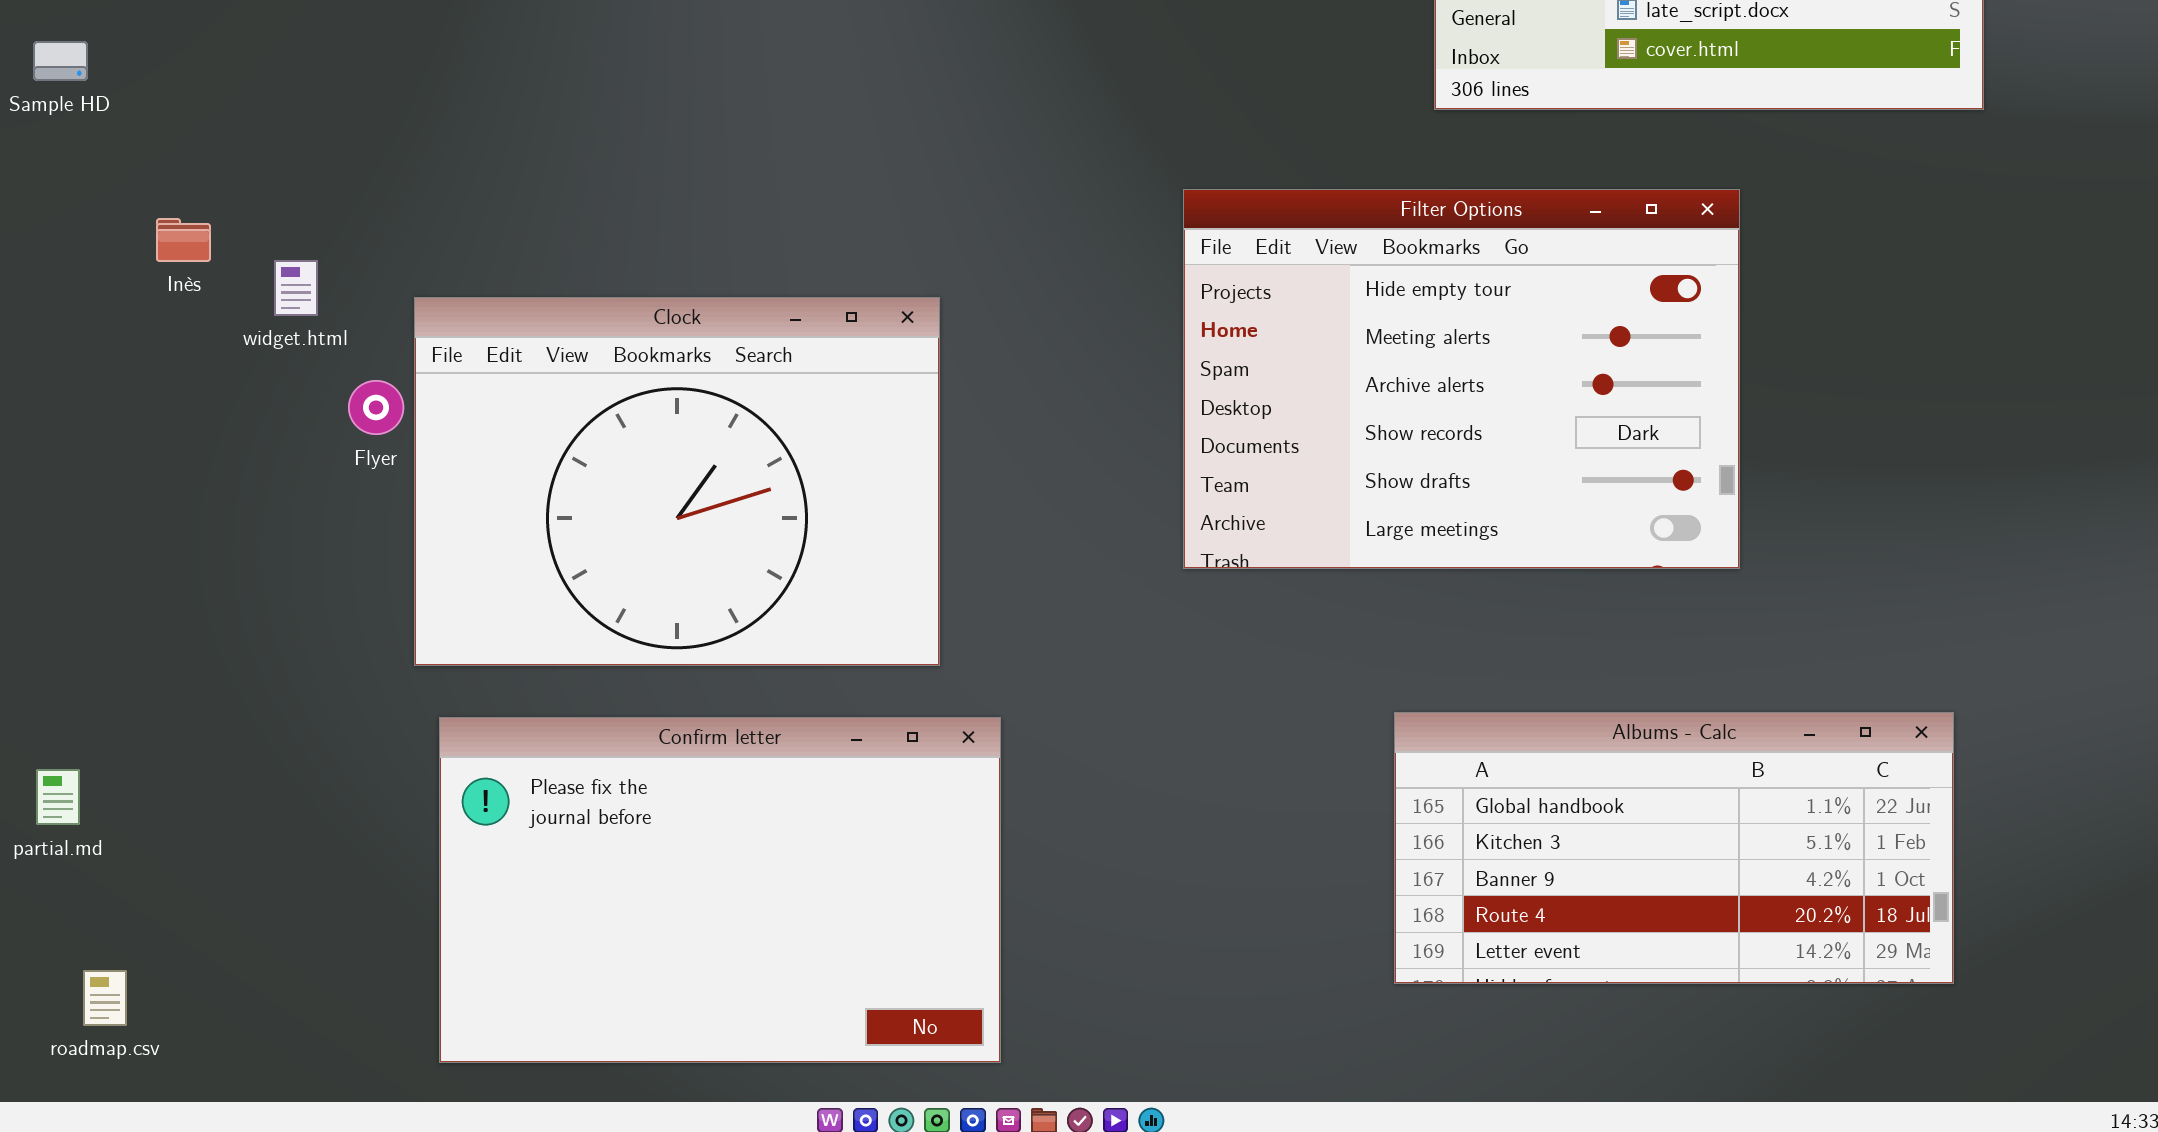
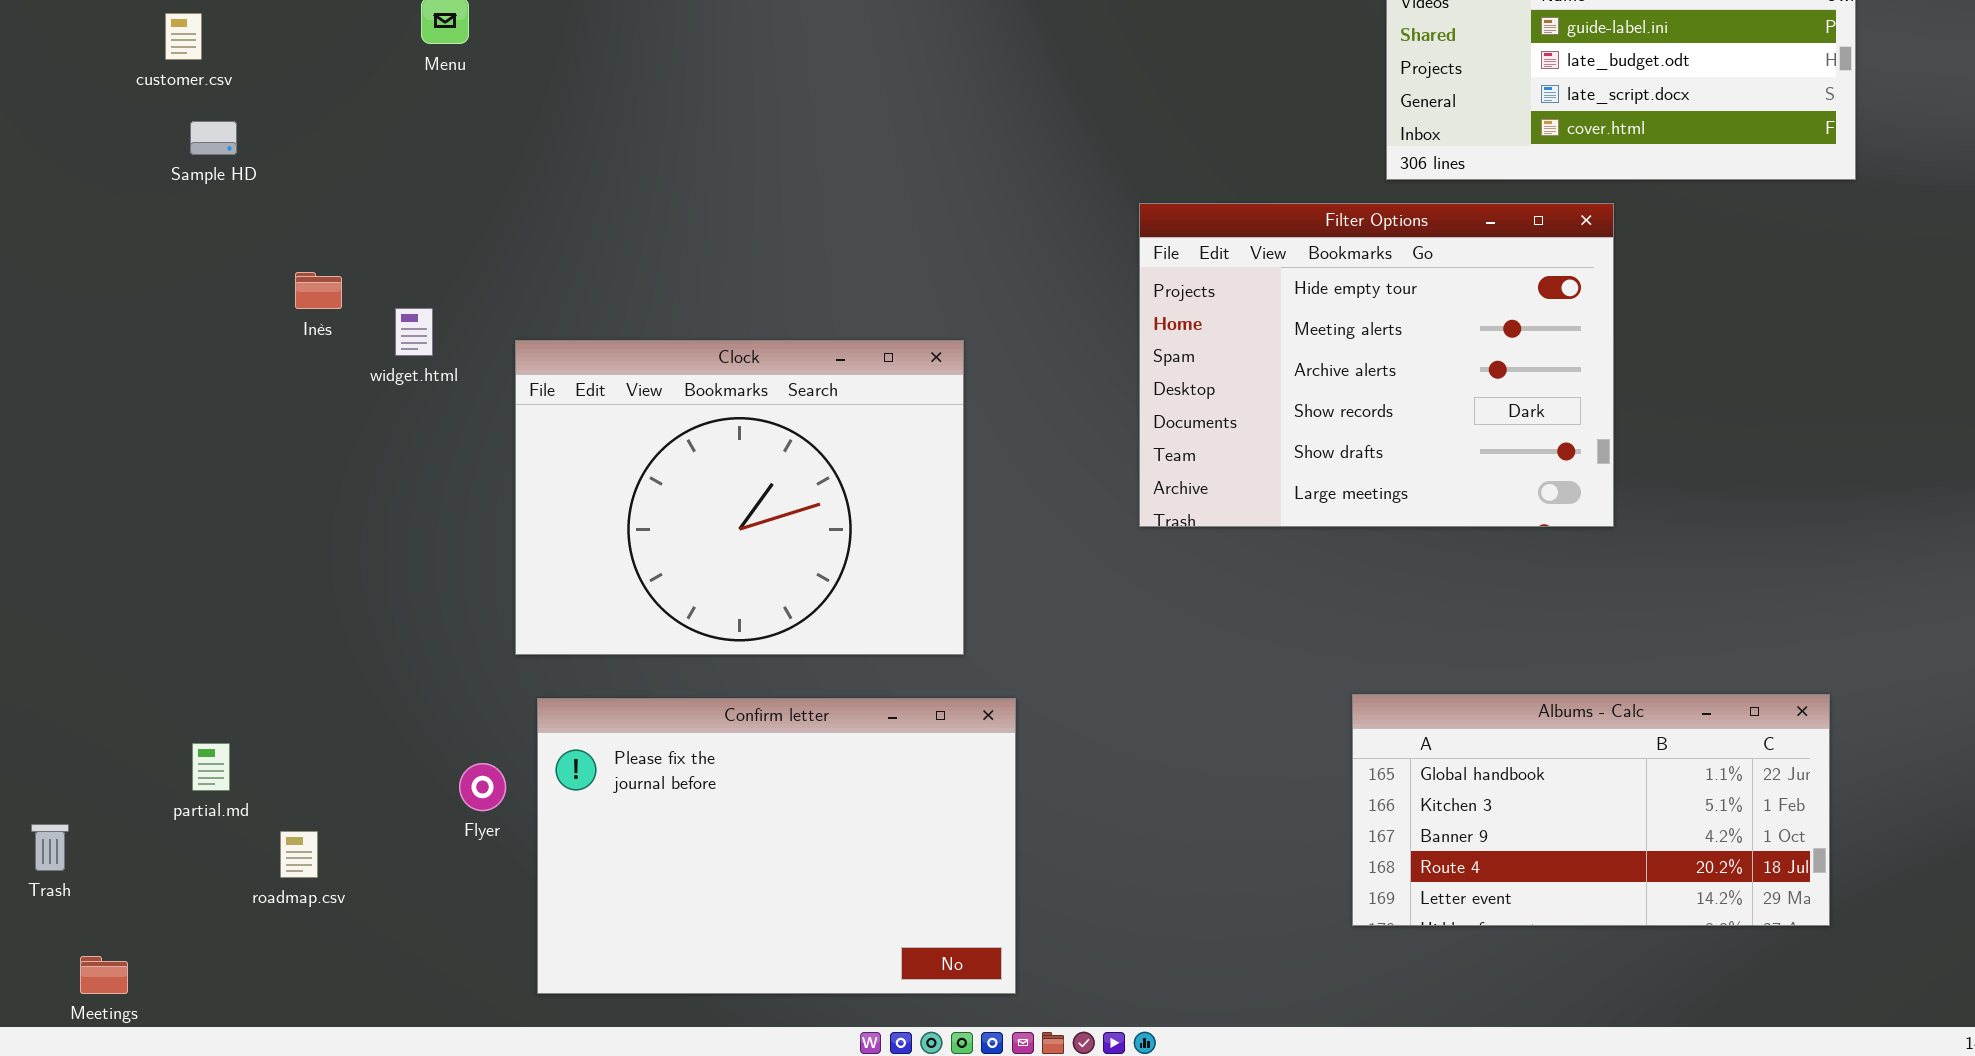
Filter Options: [1183,189,1740,569] -> [1139,203,1614,527], moved
Flyer: [348,380,404,435] -> [459,763,506,811], moved
roadmap.csv: [83,970,127,1026] -> [280,831,318,878], moved

